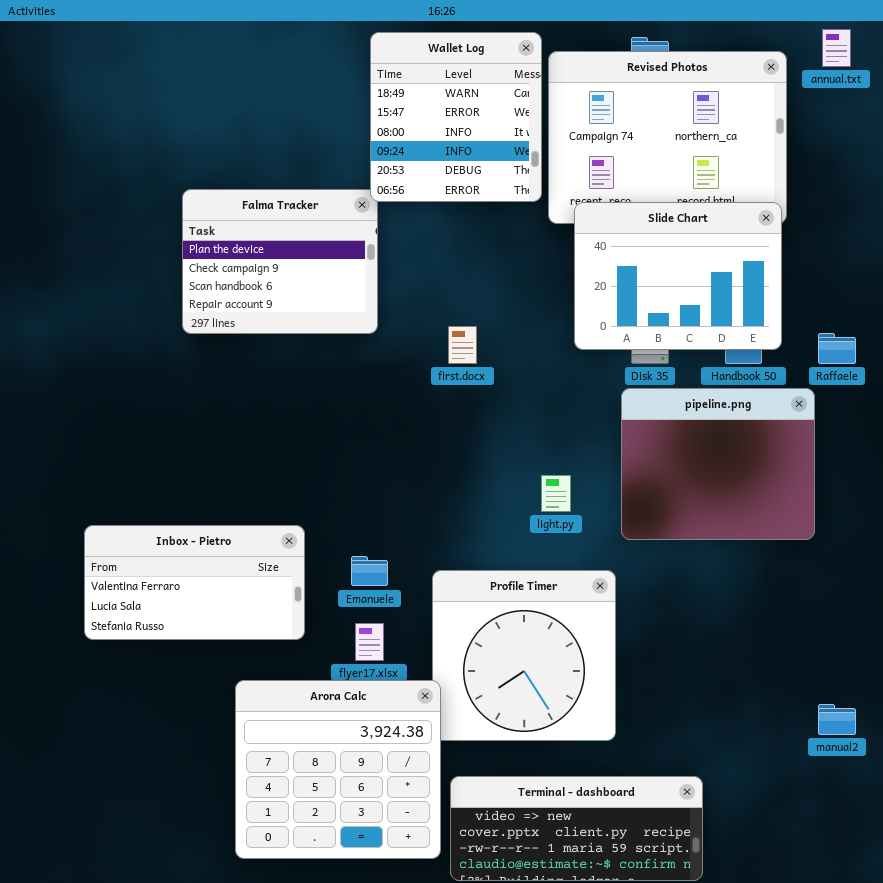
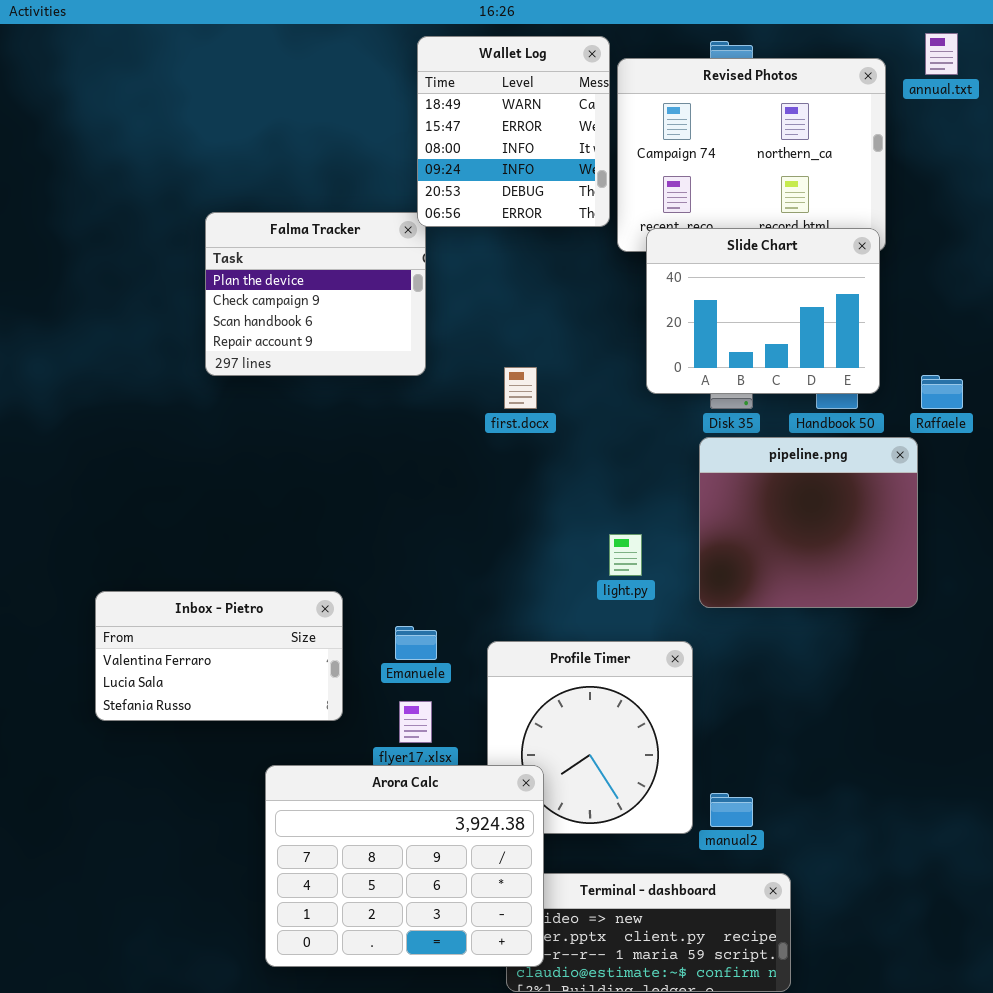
Arora Calc: [235,680,441,859] -> [265,765,544,967], resized
manual2: [818,704,856,735] -> [710,793,753,827], moved

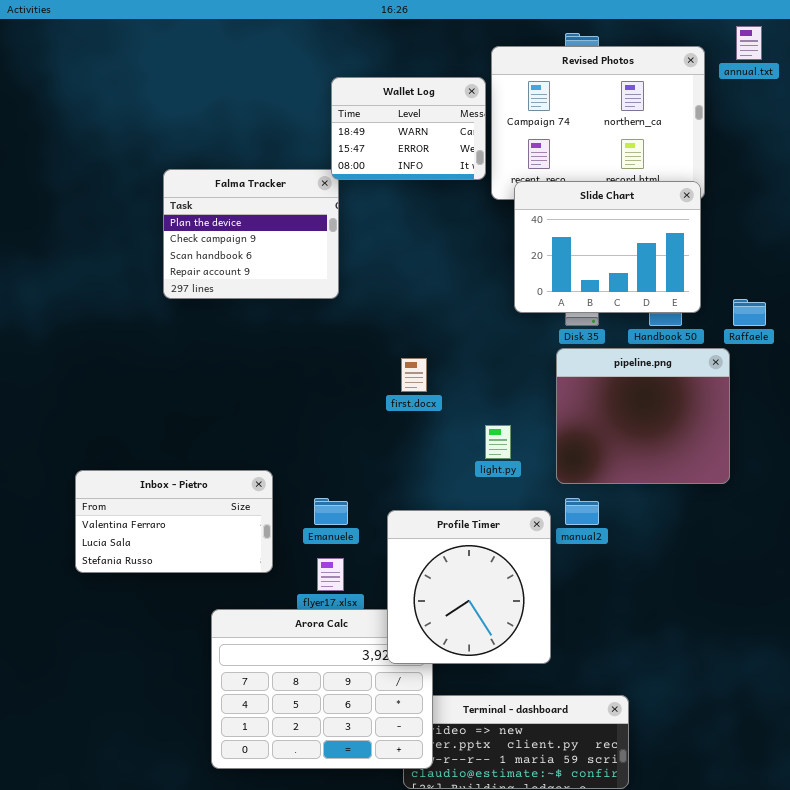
Wallet Log: [417,36,610,227] -> [331,77,486,180], resized
first.docx: [504,367,537,409] -> [401,358,427,392], moved
Profile Timer: [487,641,693,834] -> [387,510,551,664], raised
manual2: [710,793,753,827] -> [565,498,599,525], moved

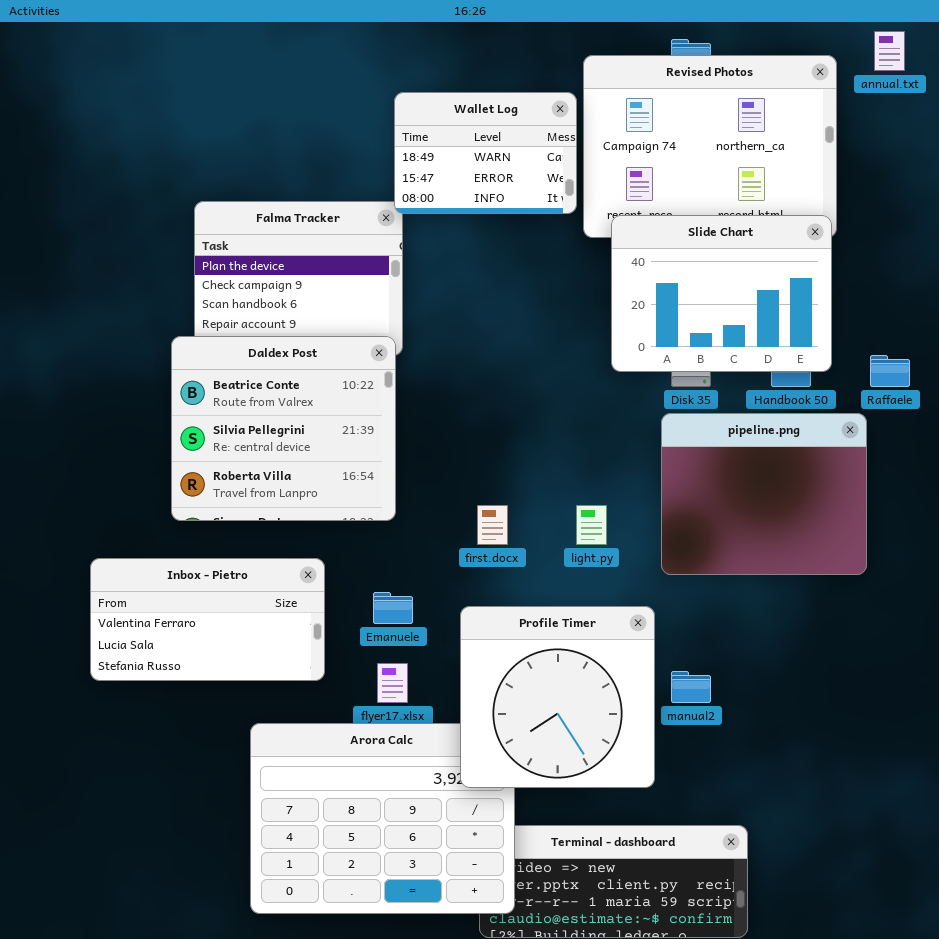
Daldex Post: none -> [171,336,396,521], opened
first.docx: [401,358,427,392] -> [477,505,508,545], moved
manual2: [565,498,599,525] -> [671,671,711,703], moved

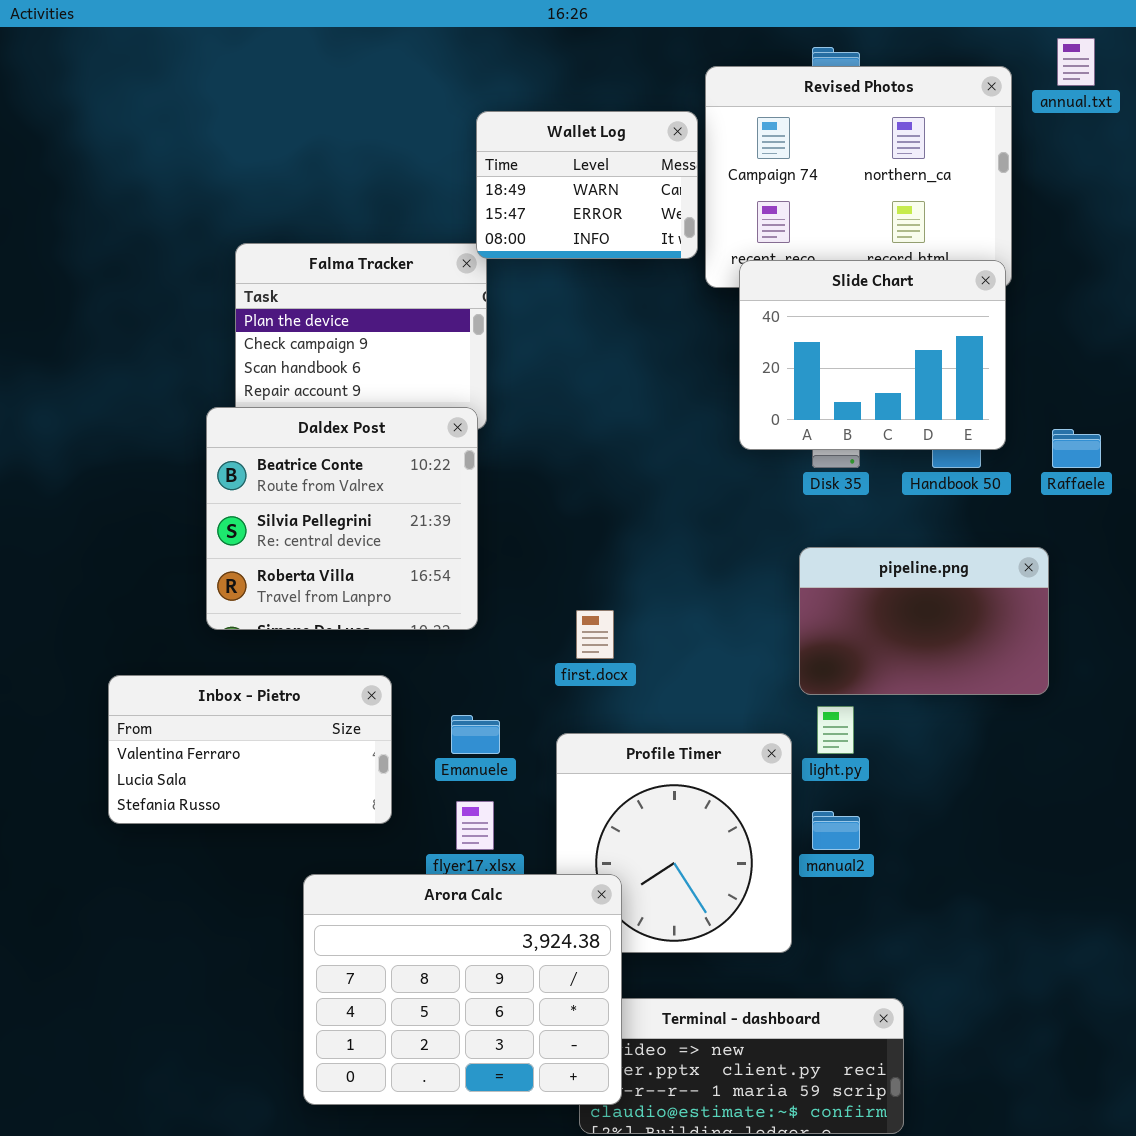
pipeline.png: [661,413,867,575] -> [799,547,1049,695], resized
light.py: [576,505,607,545] -> [817,706,854,754], moved
Arora Calc: [250,723,515,914] -> [303,874,622,1105], raised

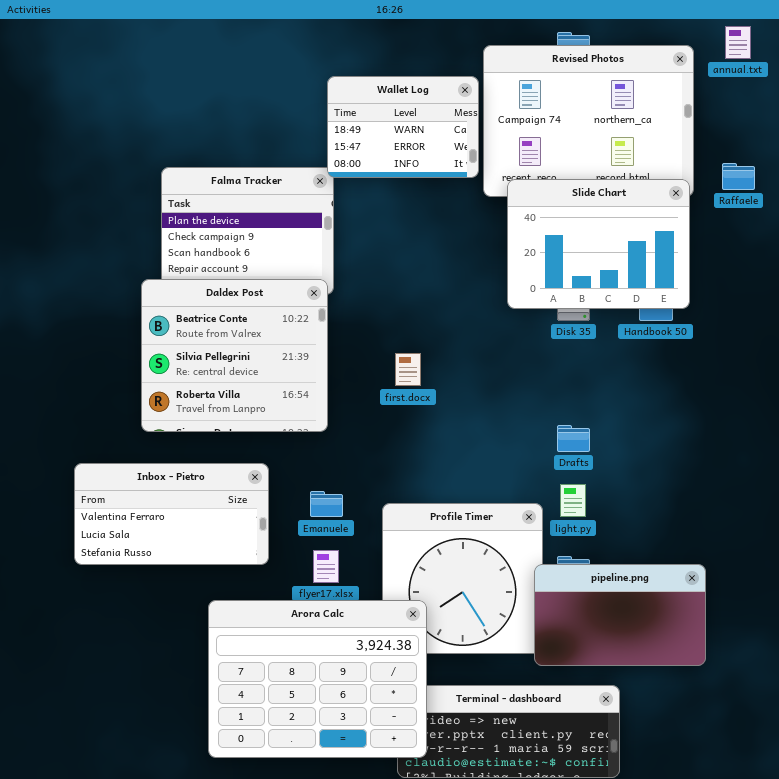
Raffaele: [1052,429,1101,468] -> [722,163,755,190], moved
pipeline.png: [799,547,1049,695] -> [534,564,706,666], moved
first.docx: [576,610,614,659] -> [395,353,421,386], moved

